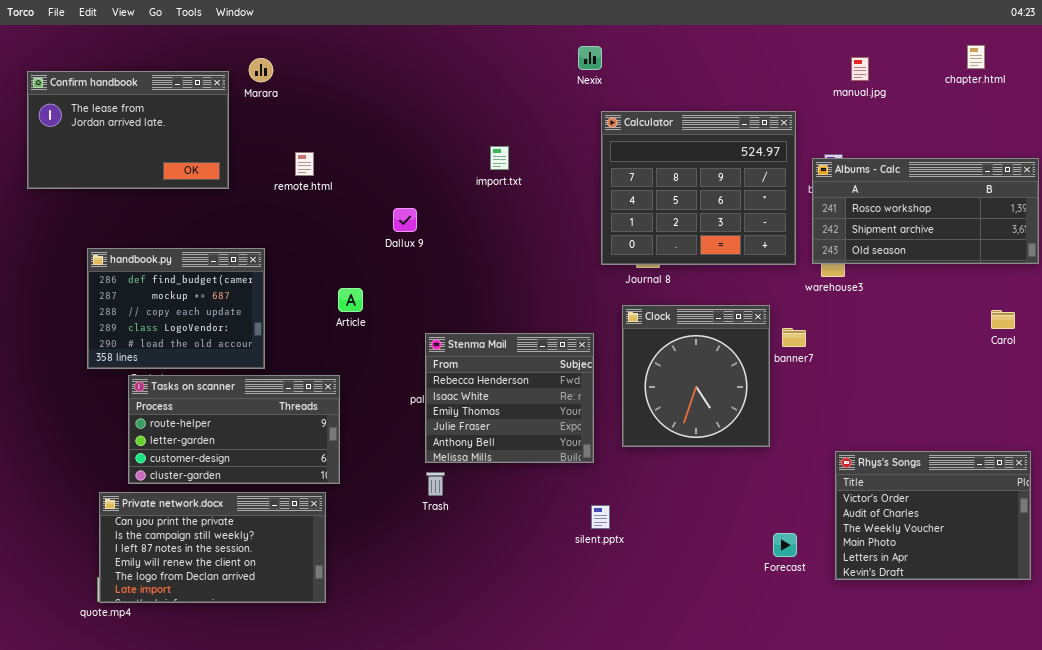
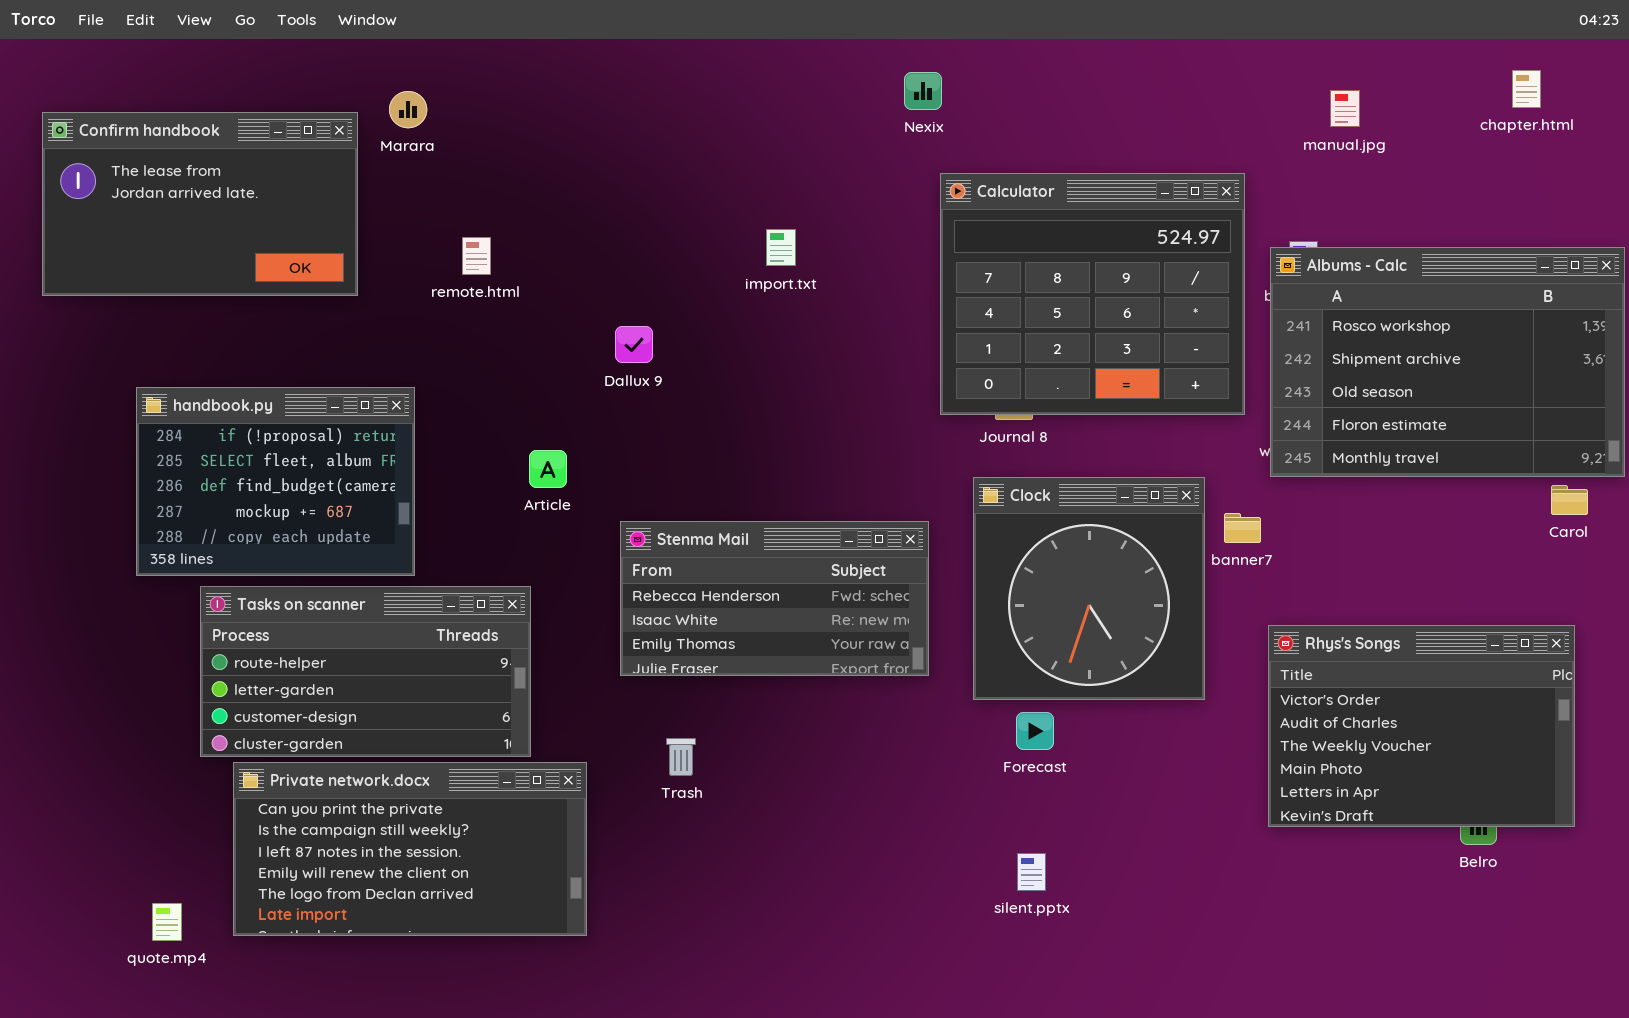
Albums - Calc: [812,158,1039,264] -> [1270,247,1625,477], resized
handbook.py: [87,248,265,369] -> [136,387,415,576], scrolled up 2 rows
Stenma Mail: [425,333,594,463] -> [620,521,929,676], resized
Rhys's Songs: [835,451,1031,580] -> [1268,625,1575,827], moved
Private network.docx: [99,492,326,603] -> [233,762,587,936], moved
silent.pptx: [591,505,610,529] -> [1017,853,1046,891], moved
Forecast: [773,533,797,557] -> [1016,712,1054,750], moved

